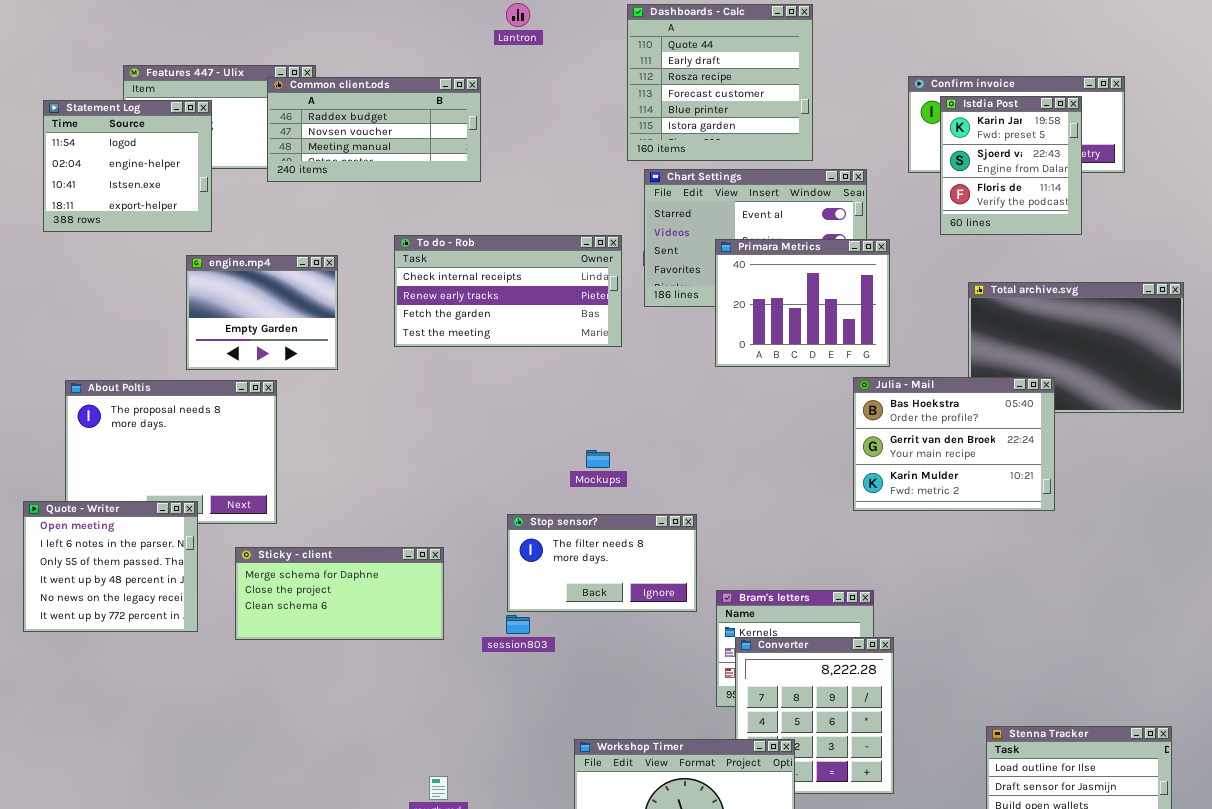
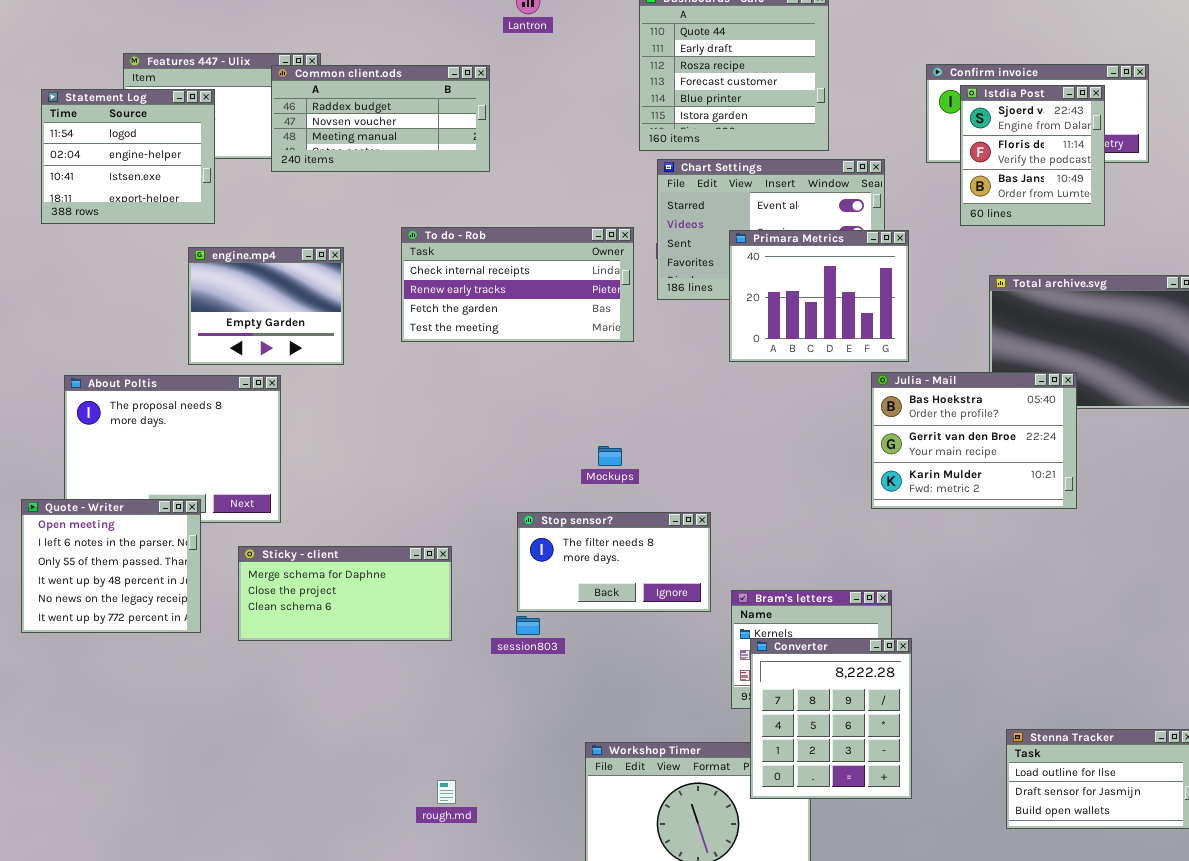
Istdia Post: [940,96,1082,235] -> [960,85,1105,226], scrolled down 1 row
Converter: [735,637,894,794] -> [750,638,912,799], raised

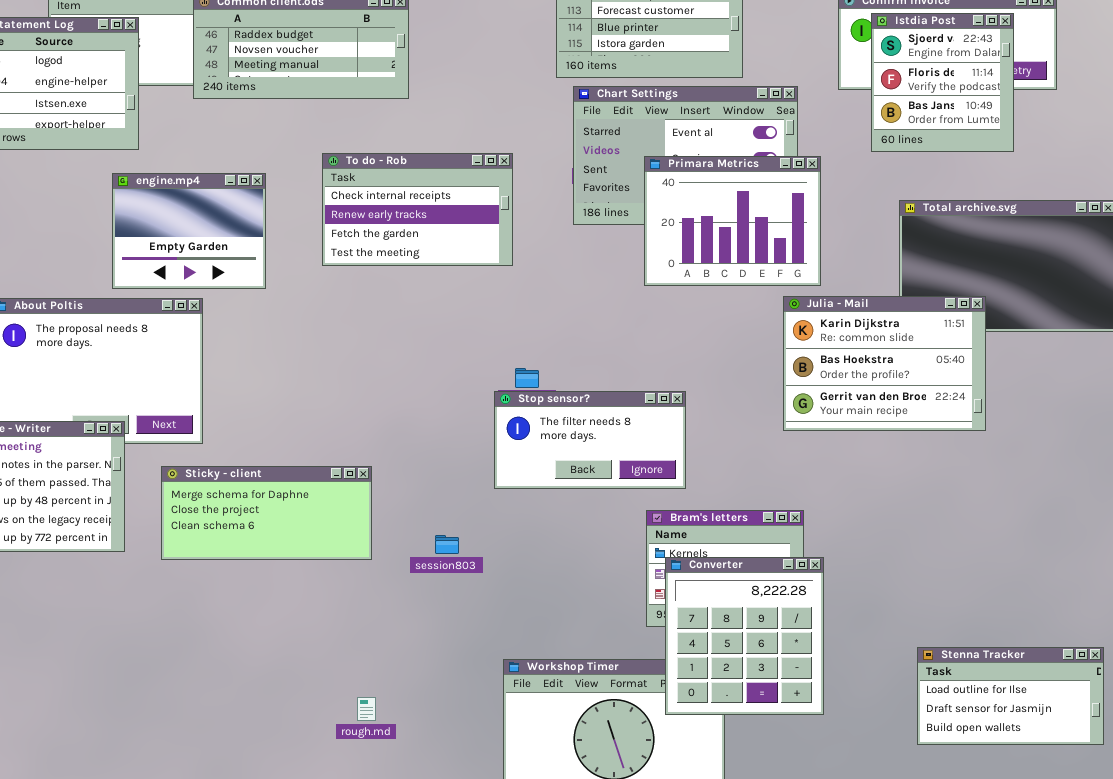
To do - Rob: [401,227,634,342] -> [322,153,513,266], resized
Julia - Mail: [871,372,1077,509] -> [783,296,986,431], scrolled up 1 row
Stop sensor?: [517,512,711,612] -> [494,391,686,489], moved

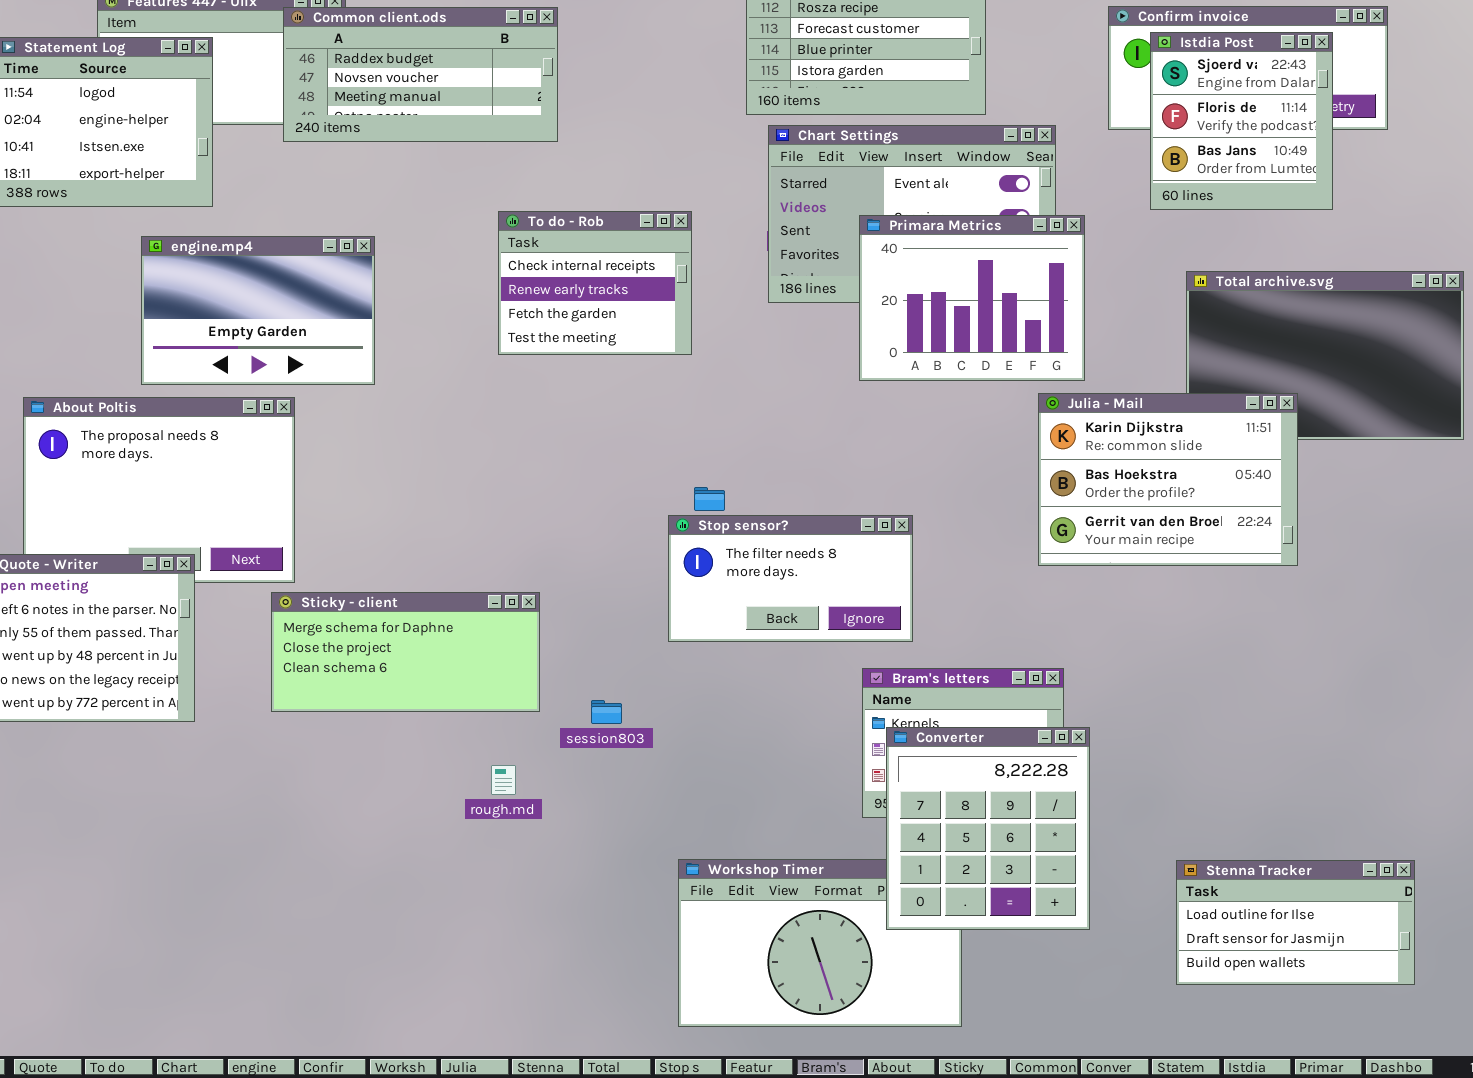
To do - Rob: [322,153,513,266] -> [498,211,692,355], resized
engine.mp4: [112,173,266,289] -> [141,236,375,385], resized
Sticky - client: [161,466,372,560] -> [271,592,540,712], moved
Stenna Tracker: [917,647,1104,745] -> [1176,860,1415,985], moved
rough.md: [357,697,376,721] -> [491,765,516,795], moved

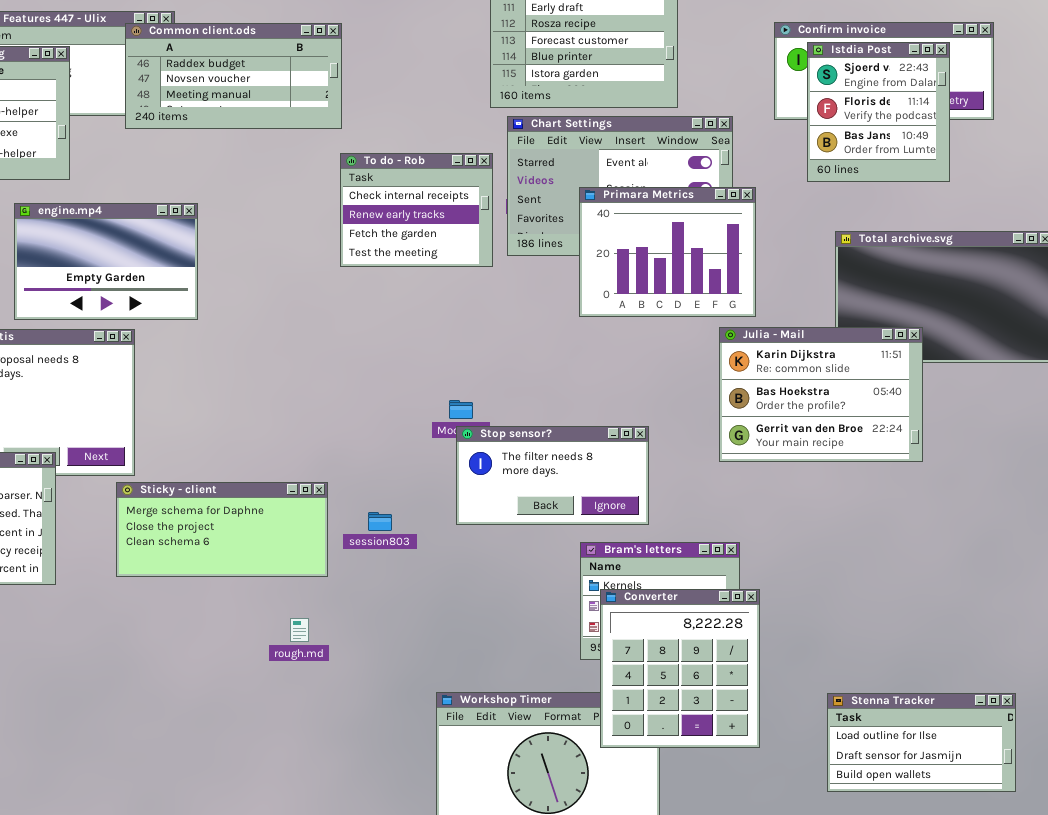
To do - Rob: [498,211,692,355] -> [340,153,493,267], moved
Stop sensor?: [668,515,913,642] -> [456,426,649,525], moved
session803: [591,700,622,724] -> [368,512,392,531], moved

